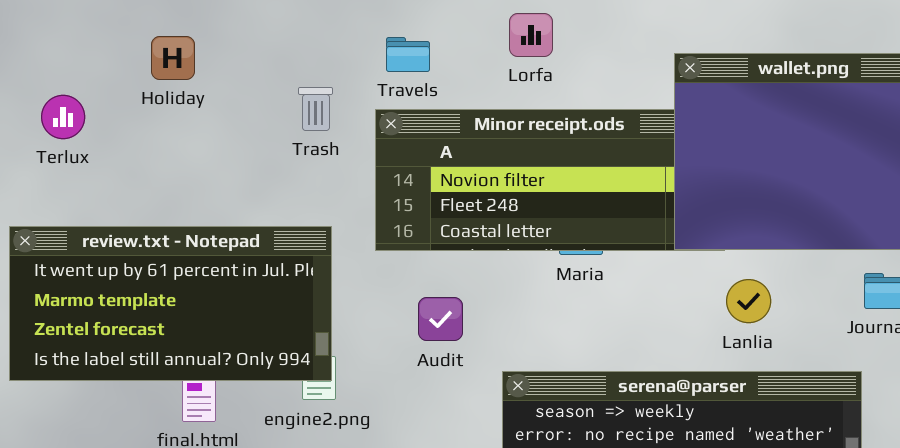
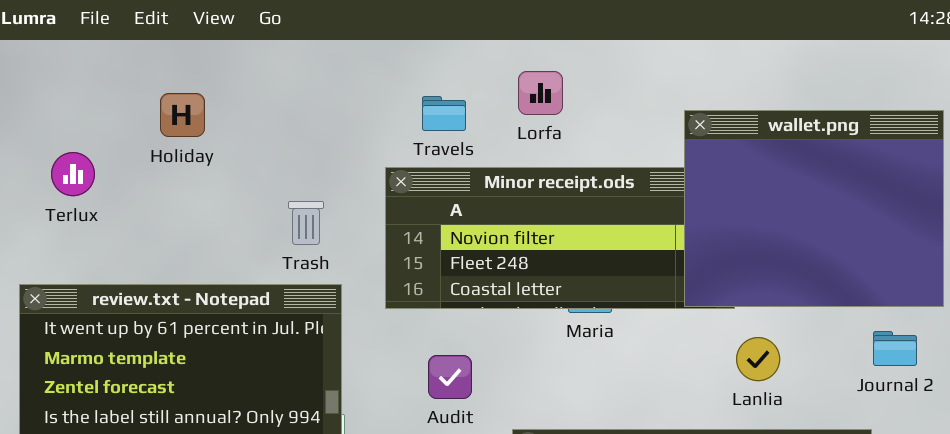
Travels: [386,37,430,72] -> [422,96,466,131], moved
Trash: [298,87,333,131] -> [288,201,324,245], moved

